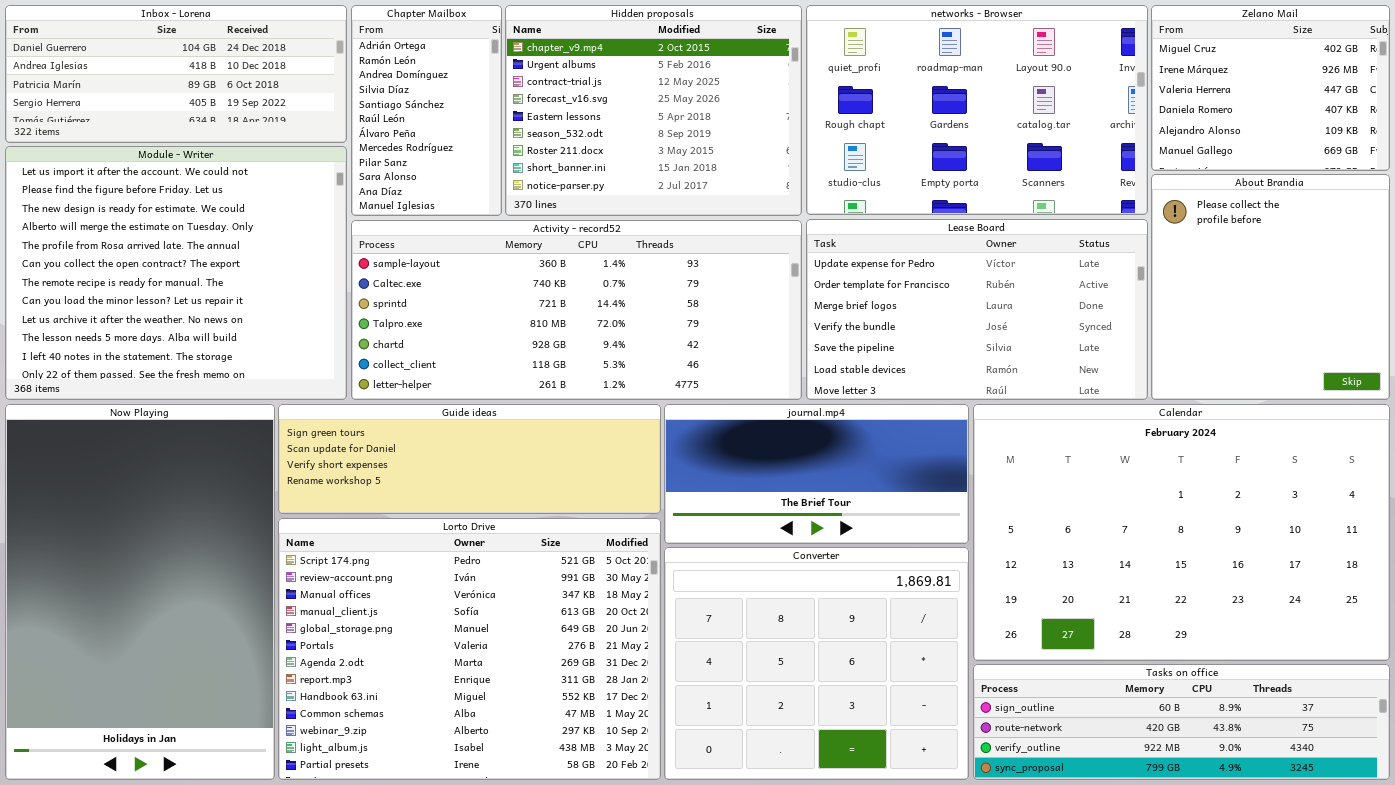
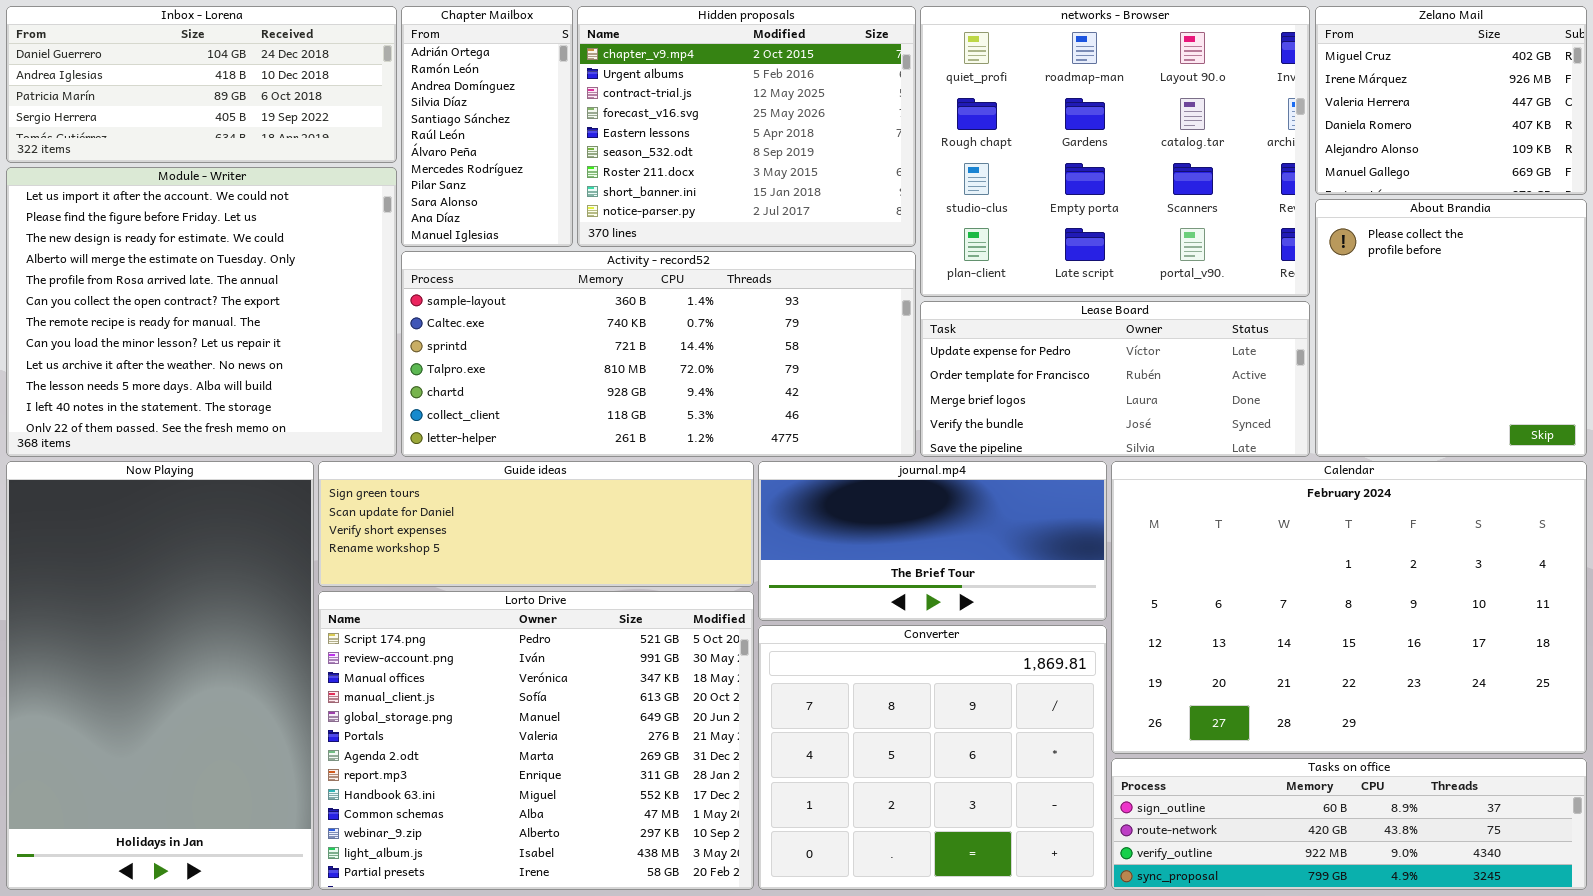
networks - Browser: [806,5,1148,215] -> [920,6,1310,297], resized
Lease Board: [806,219,1148,400] -> [920,301,1310,457], resized

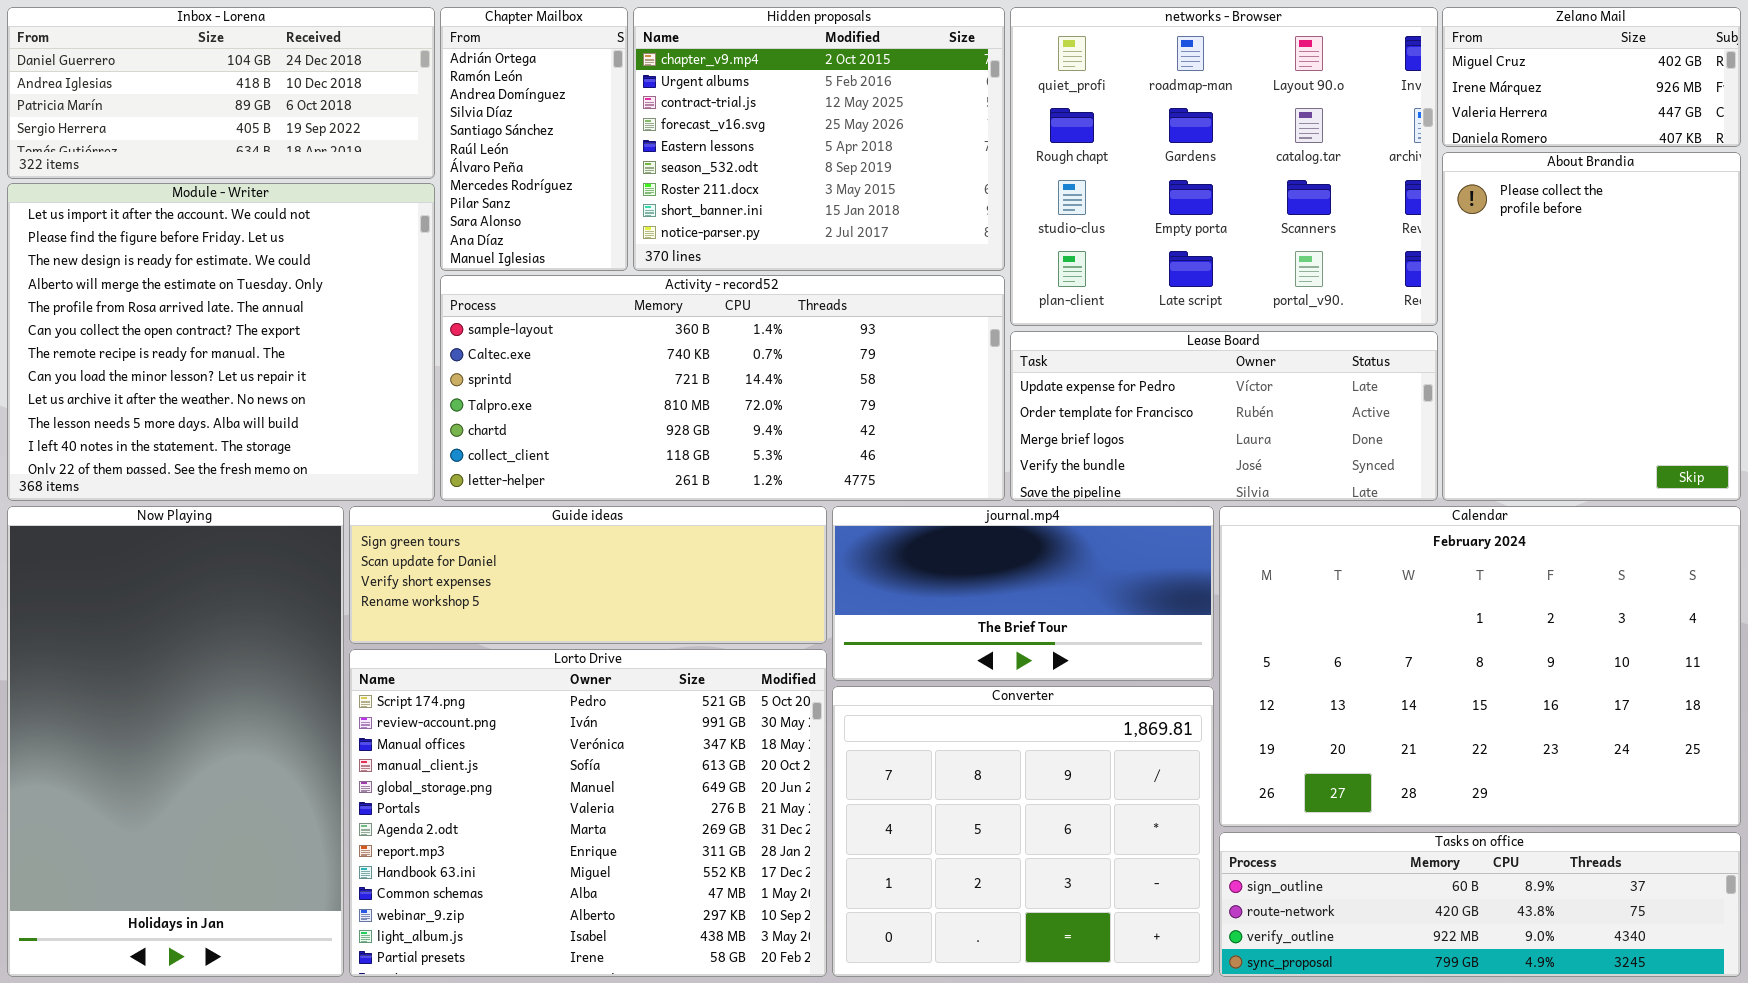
Zelano Mail: [1315,6,1587,195] -> [1442,7,1741,147], resized
About Brandia: [1315,199,1587,457] -> [1442,152,1741,501], resized

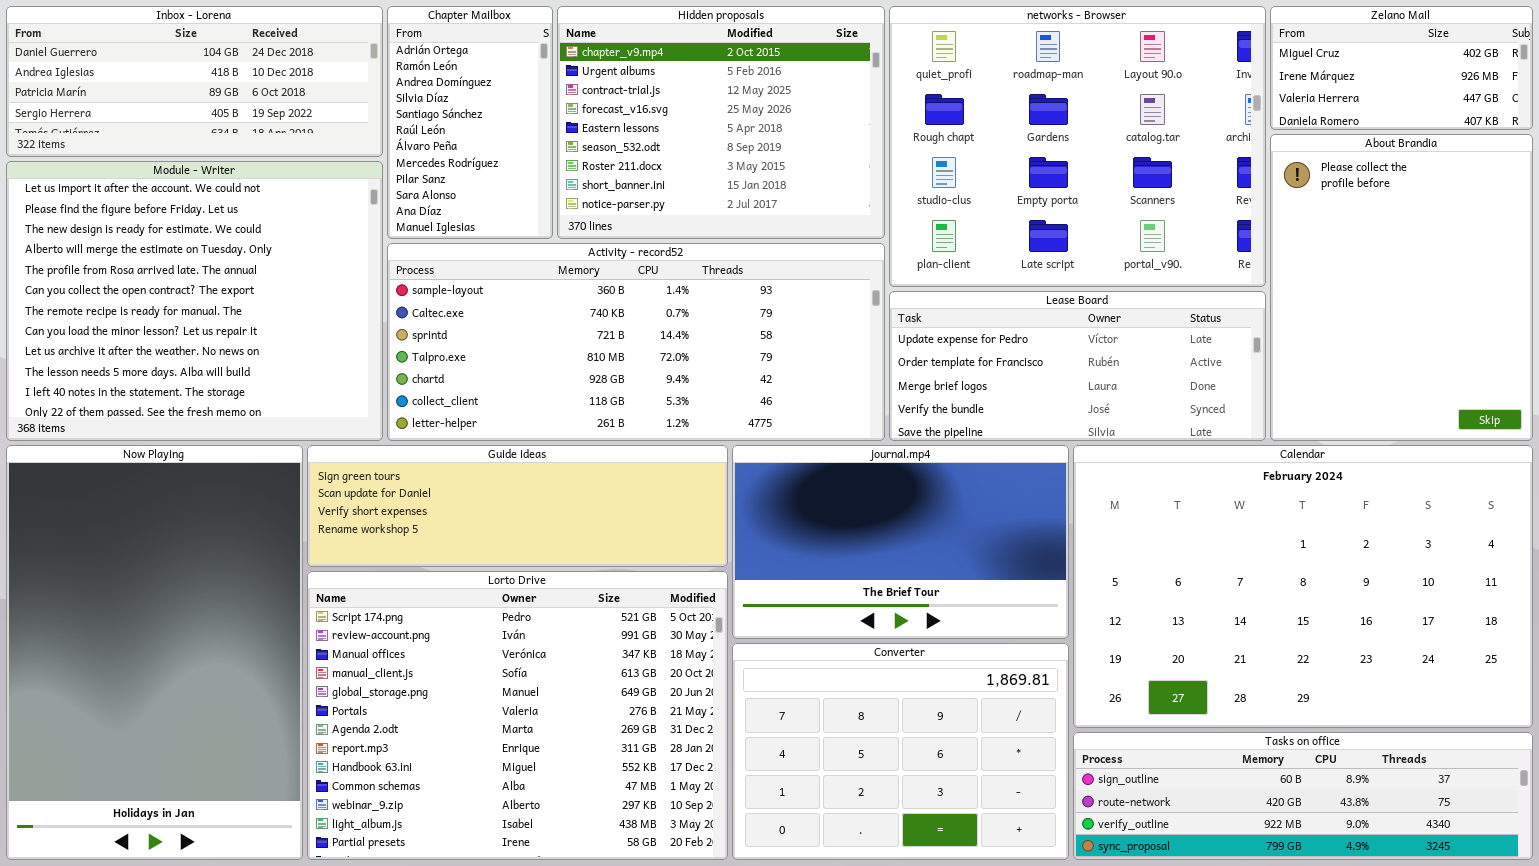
journal.mp4: [832,506,1214,681] -> [732,445,1069,639], resized
Converter: [832,686,1214,977] -> [732,643,1069,860], resized

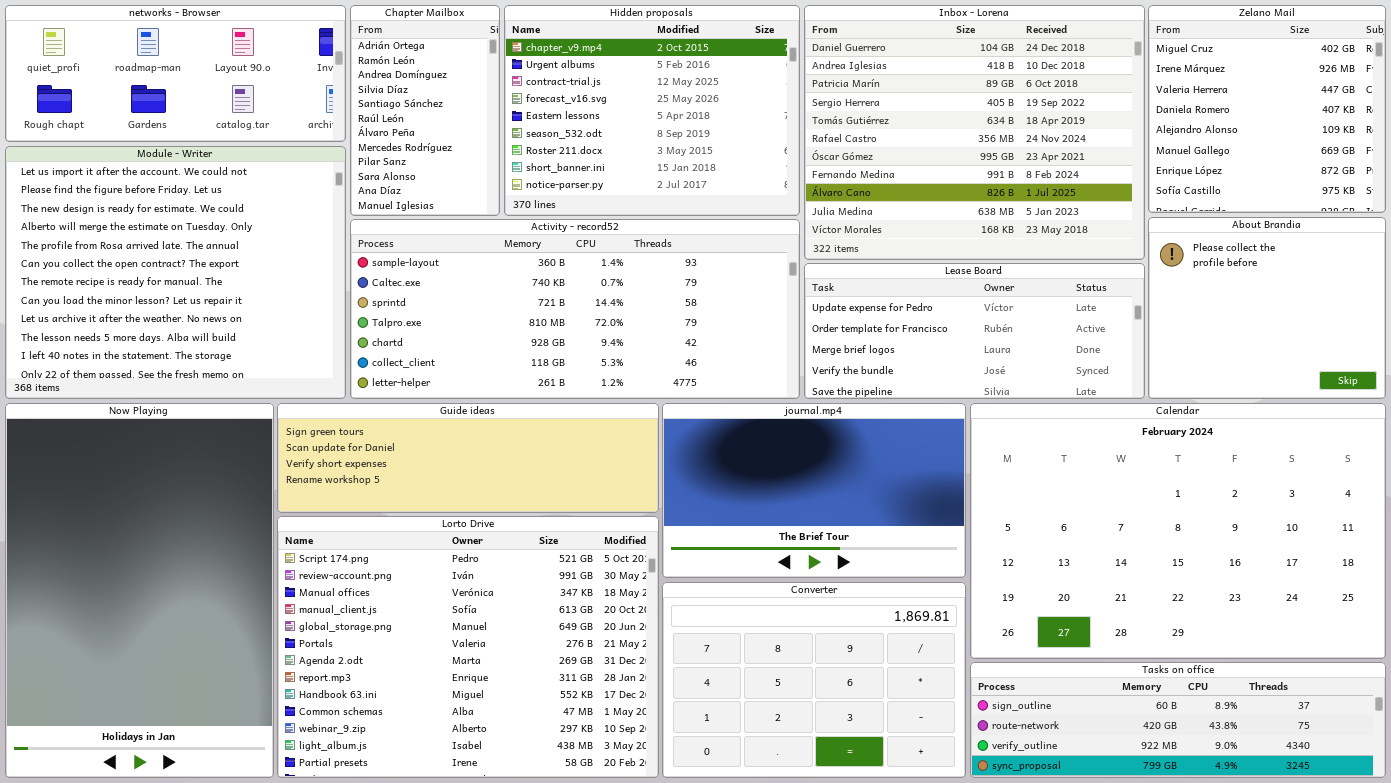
Inbox - Lorena: [6,6,383,157] -> [804,5,1145,260], moved, resized
networks - Browser: [889,6,1266,287] -> [5,5,346,142], moved, resized
Zelano Mail: [1270,6,1533,130] -> [1148,5,1386,213], resized
About Brandia: [1270,134,1533,441] -> [1148,217,1386,399], resized

